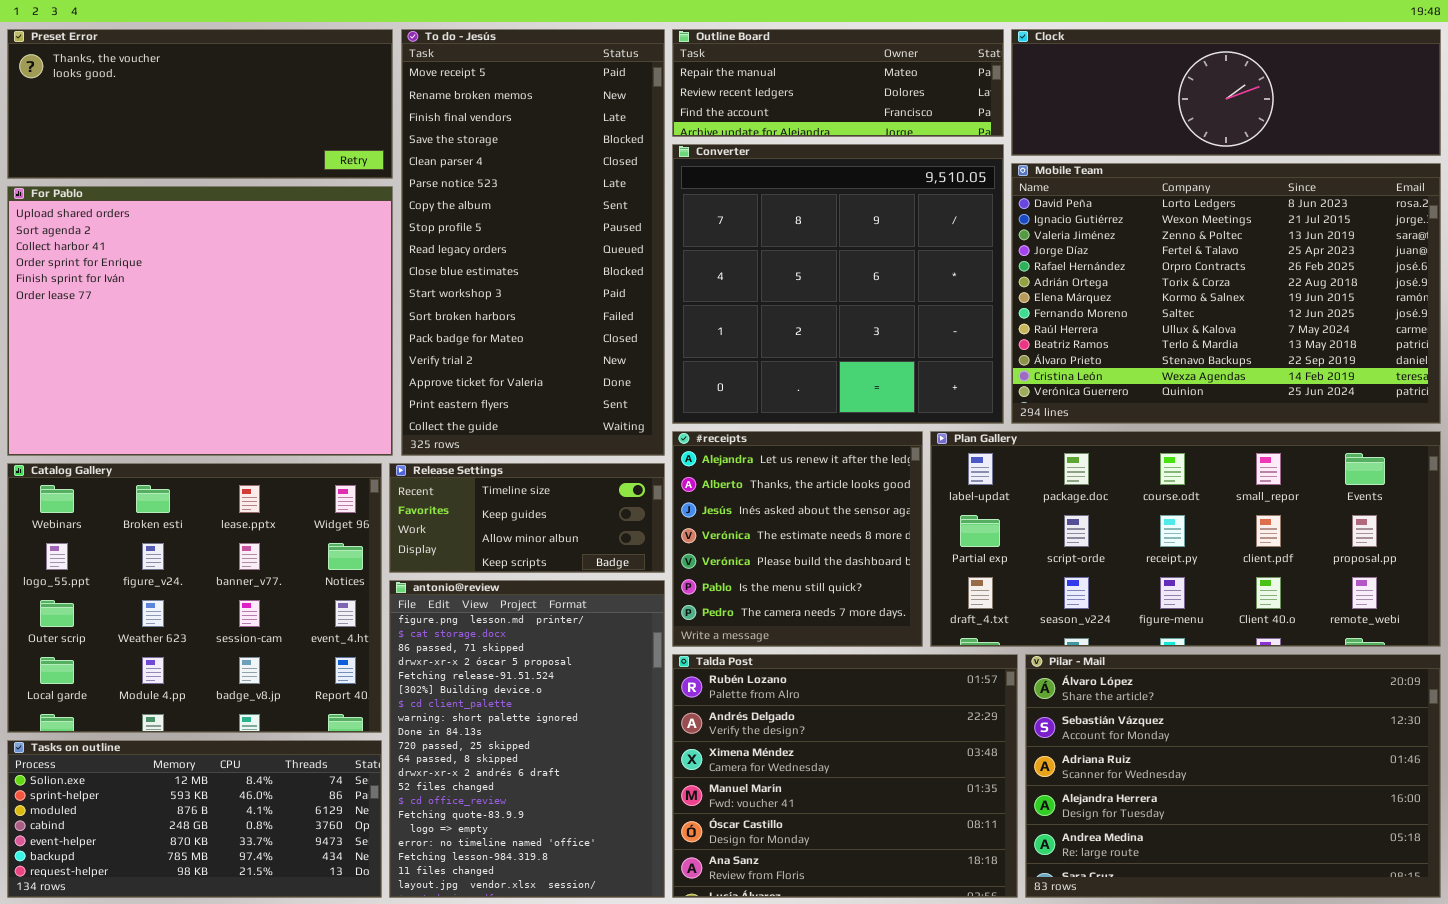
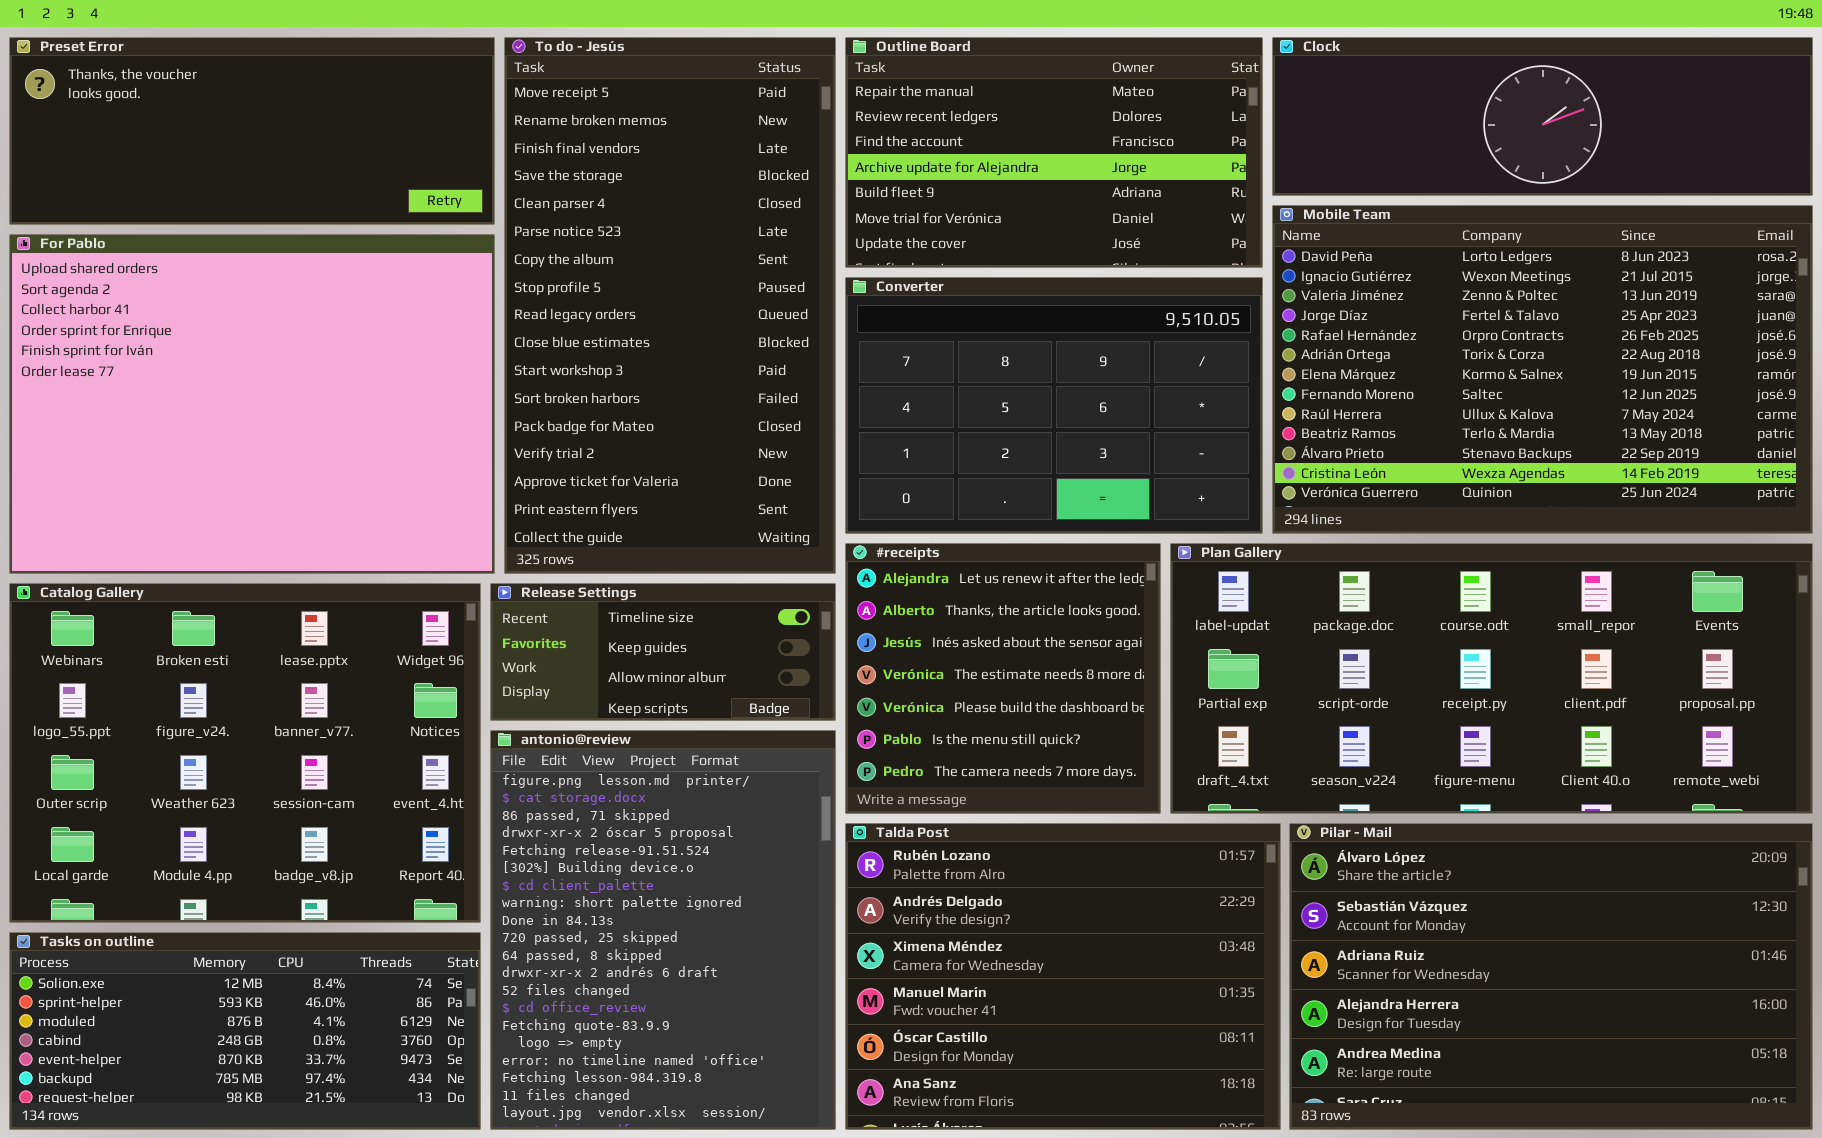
Outline Board: [672,29,1004,137] -> [845,37,1263,268], resized
Converter: [672,144,1004,424] -> [845,277,1263,534], resized

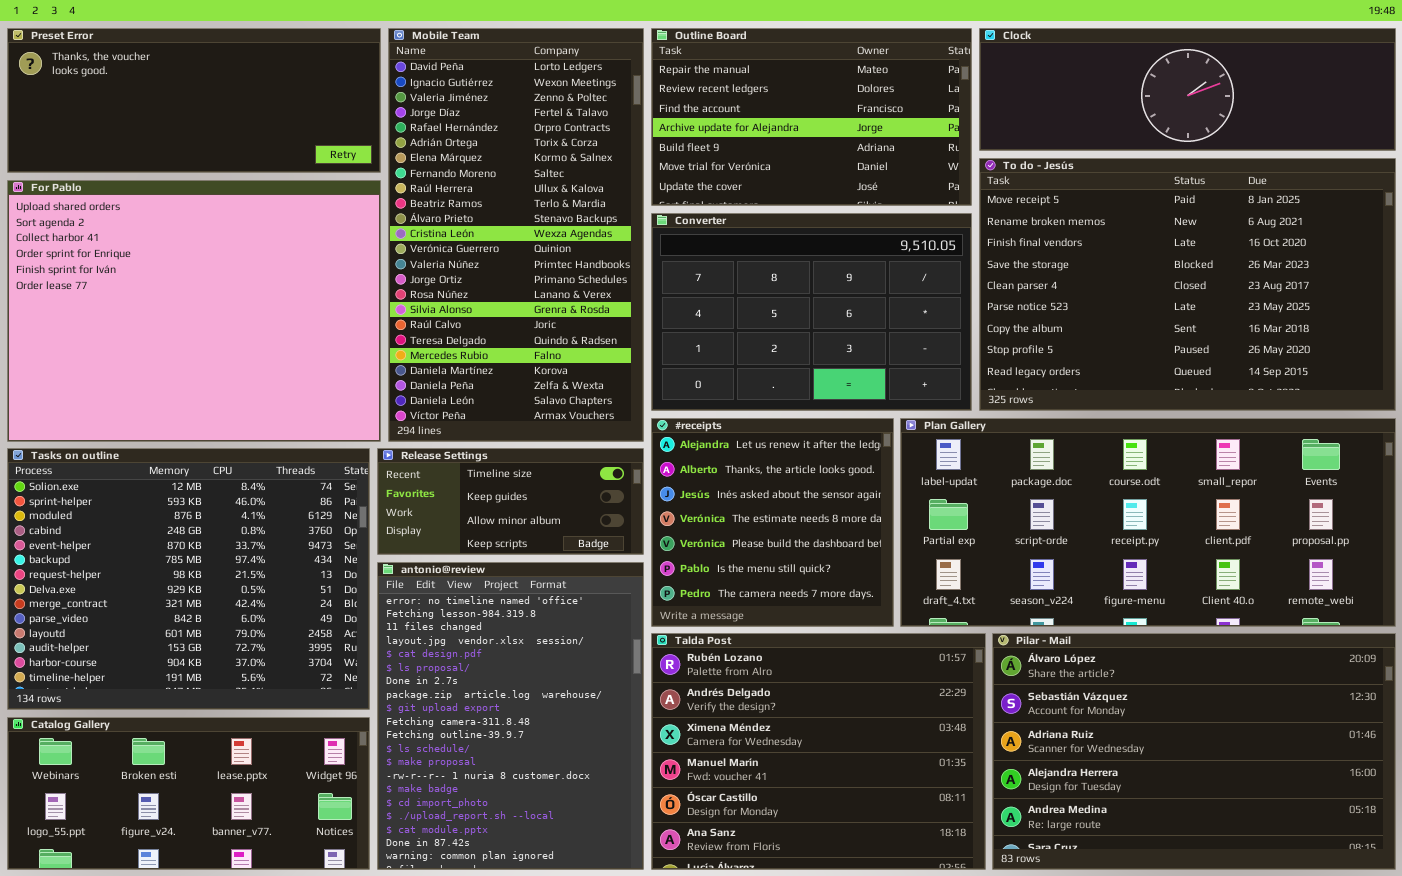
To do - Jesús: [504,37,836,574] -> [979,158,1396,411], moved, resized
Mobile Team: [1272,205,1813,534] -> [388,28,644,442], moved, resized
Catalog Gallery: [9,583,481,923] -> [7,717,370,870], moved, resized
antonio@review: [490,730,836,1130] -> [377,562,644,870], scrolled down 16 rows
Tasks on outline: [9,932,481,1130] -> [7,448,370,710], moved, resized

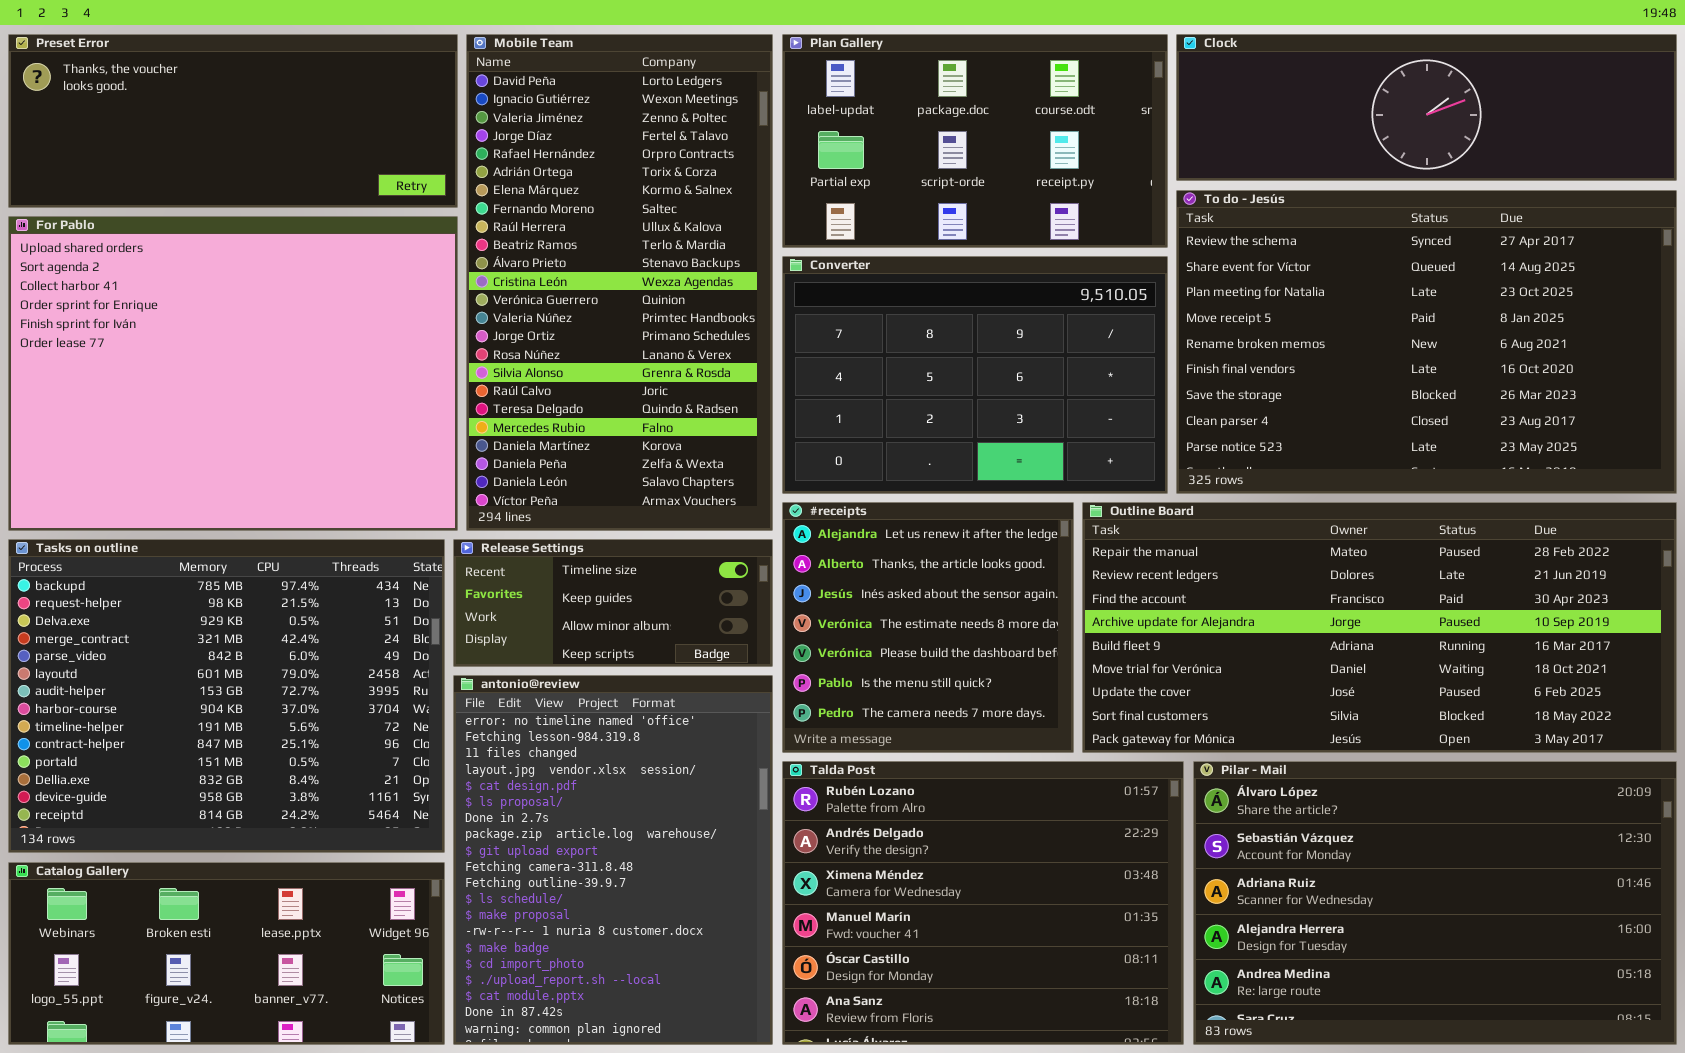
Outline Board: [651,28,972,206] -> [1082,502,1677,753], moved, resized
To do - Jesús: [979,158,1396,411] -> [1176,190,1677,494], scrolled up 3 rows
Plan Gallery: [900,418,1396,627] -> [782,34,1168,248], moved, resized
Tasks on outline: [7,448,370,710] -> [8,539,445,853], scrolled down 5 rows

